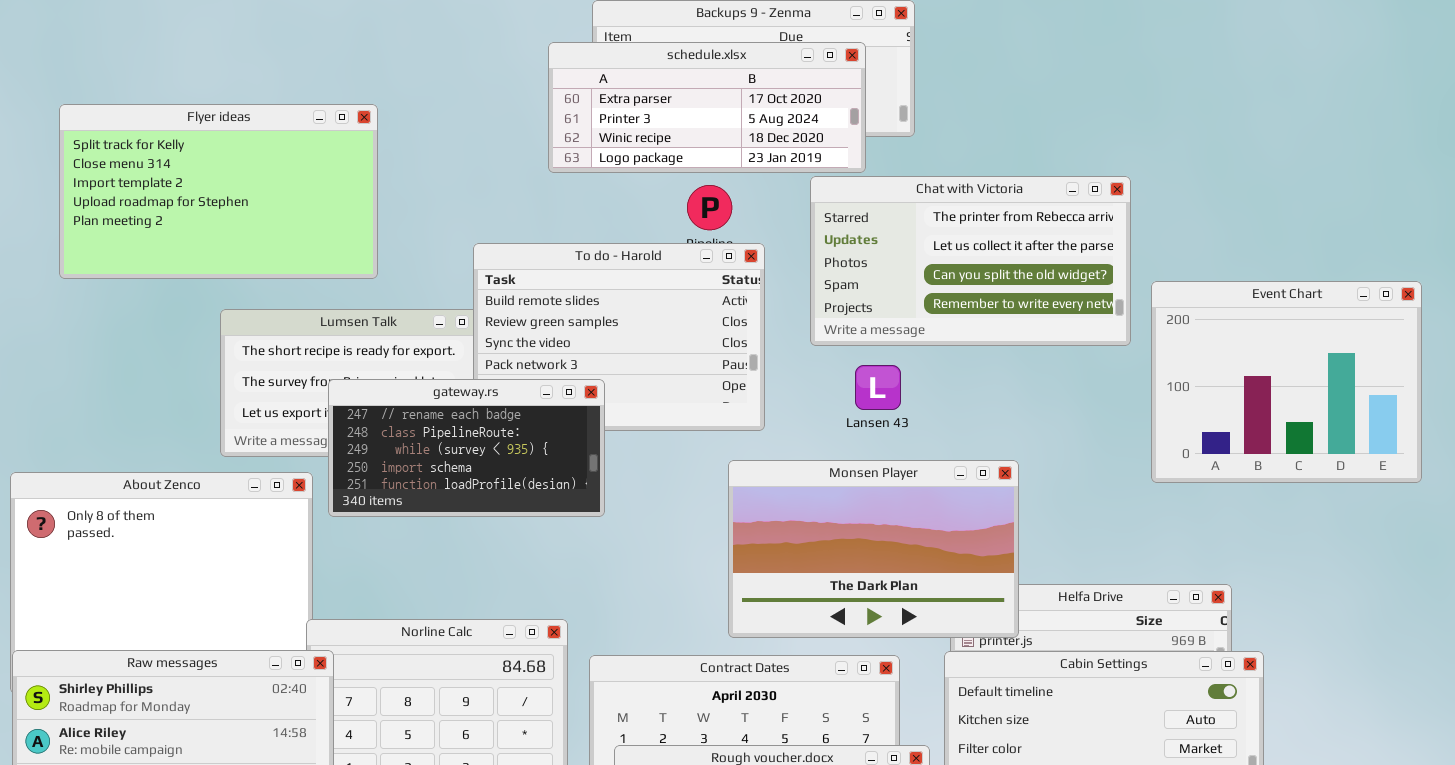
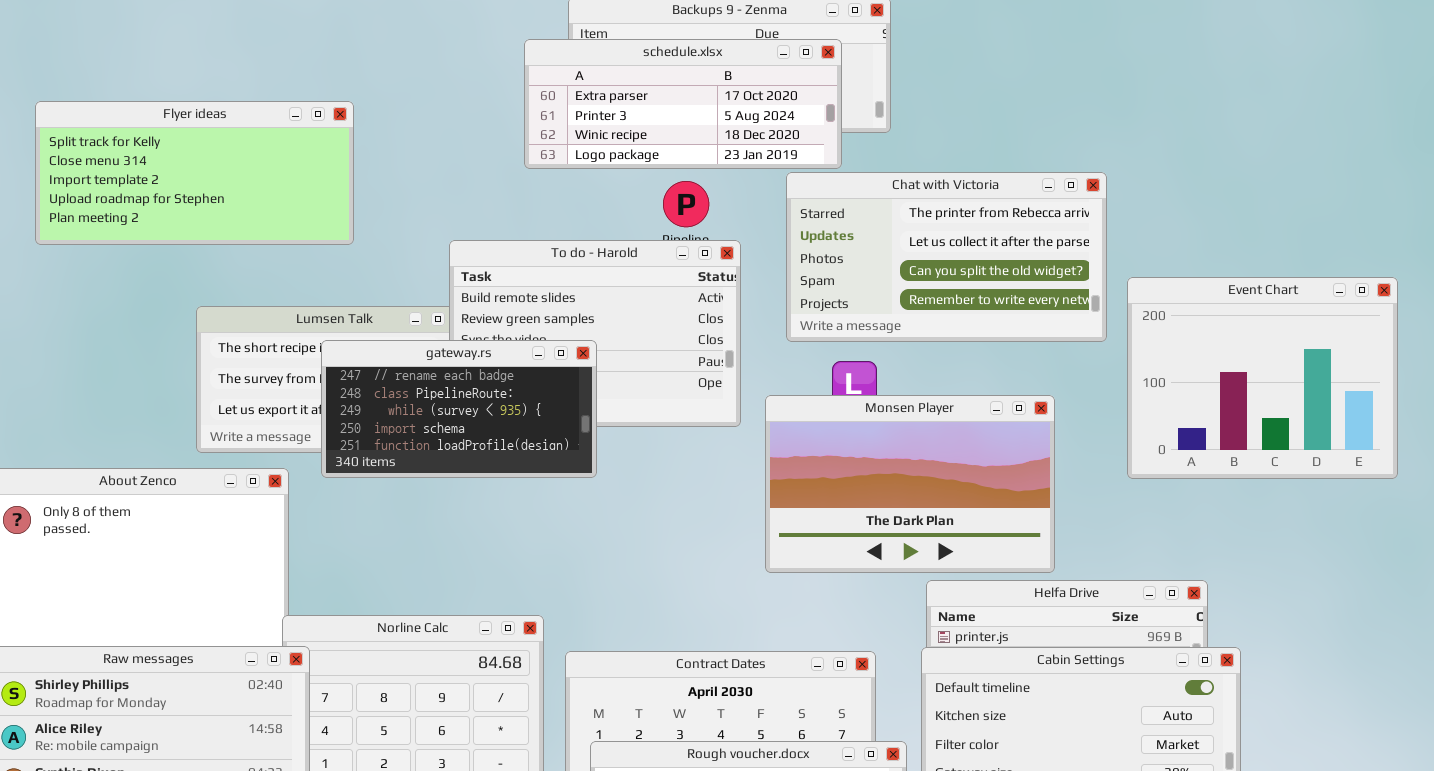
Flyer ideas: [59,104,378,279] -> [35,101,354,245], resized
gateway.rs: [328,379,605,517] -> [321,340,597,478], moved
Monsen Player: [728,460,1019,638] -> [765,395,1055,573], moved

